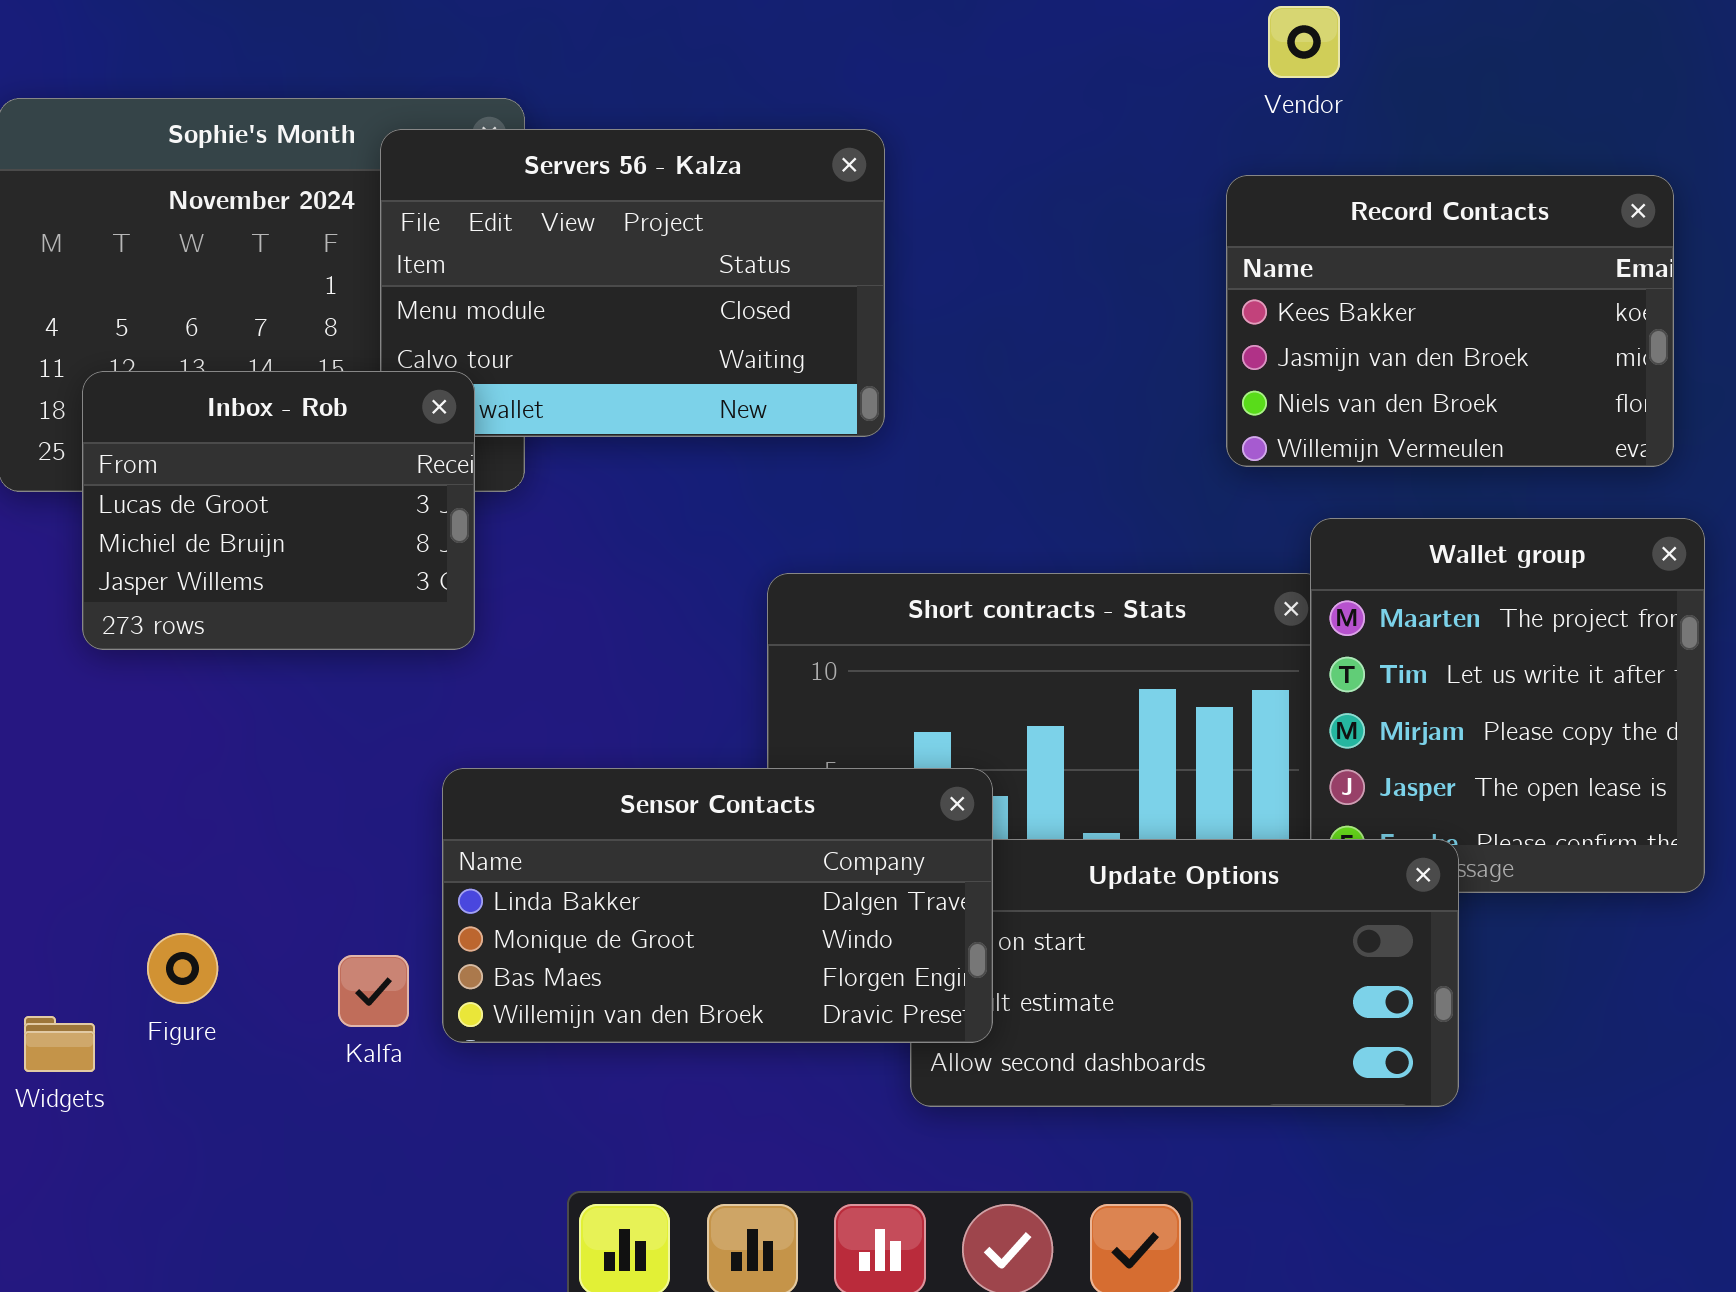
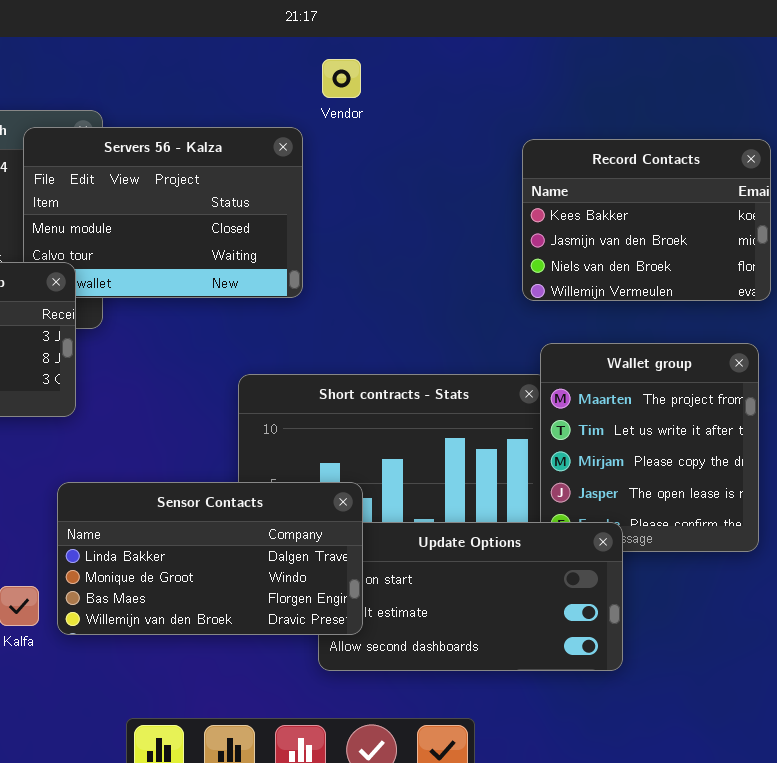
Vendor: [1268,6,1340,78] -> [322,59,361,98], moved
Record Contacts: [1226,175,1674,467] -> [522,139,771,301], moved

